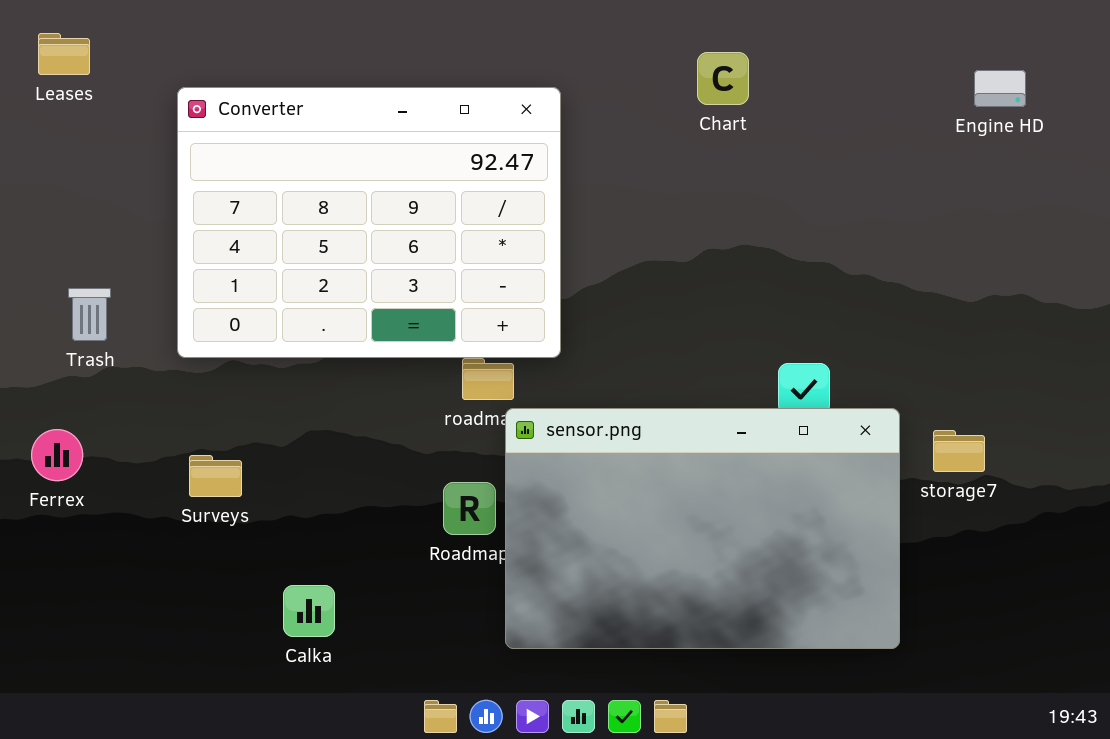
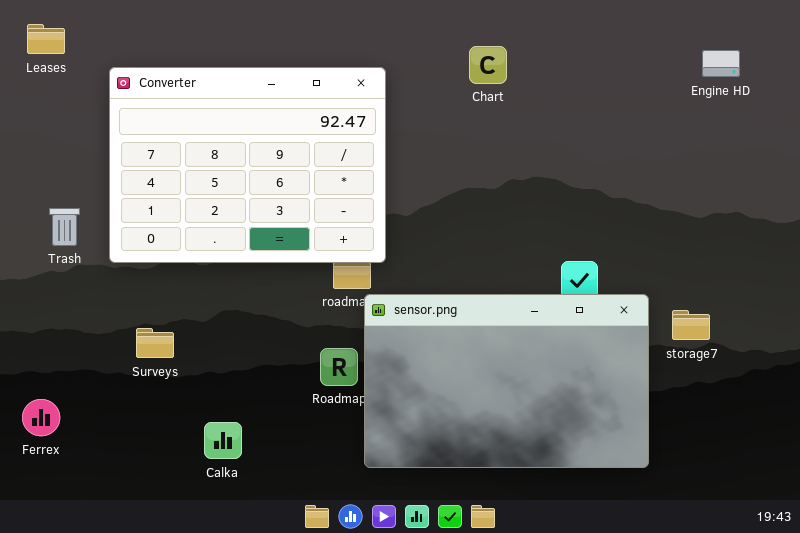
Chart: [697,52,749,105] -> [469,46,507,84], moved
Converter: [177,87,561,358] -> [109,67,386,263], moved
Ferrex: [31,429,83,481] -> [22,399,60,436], moved

